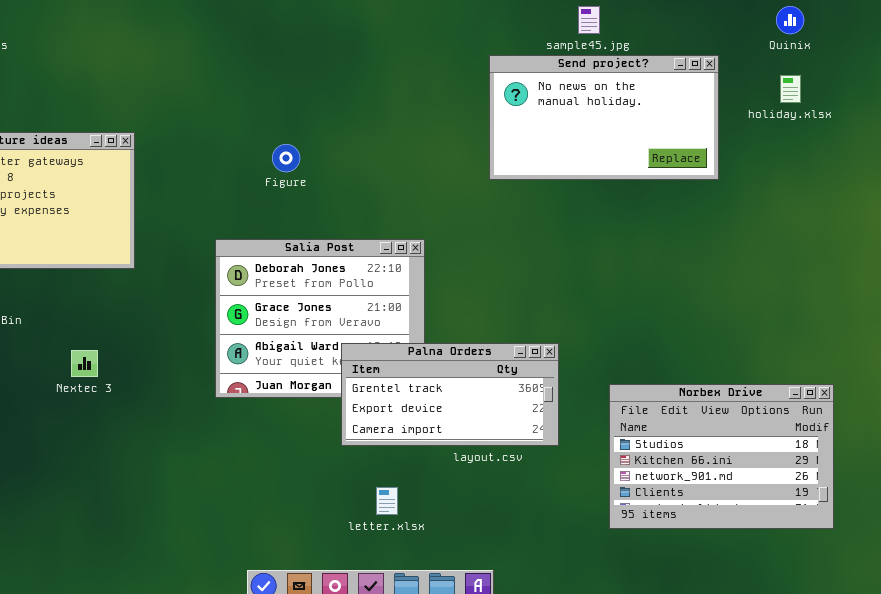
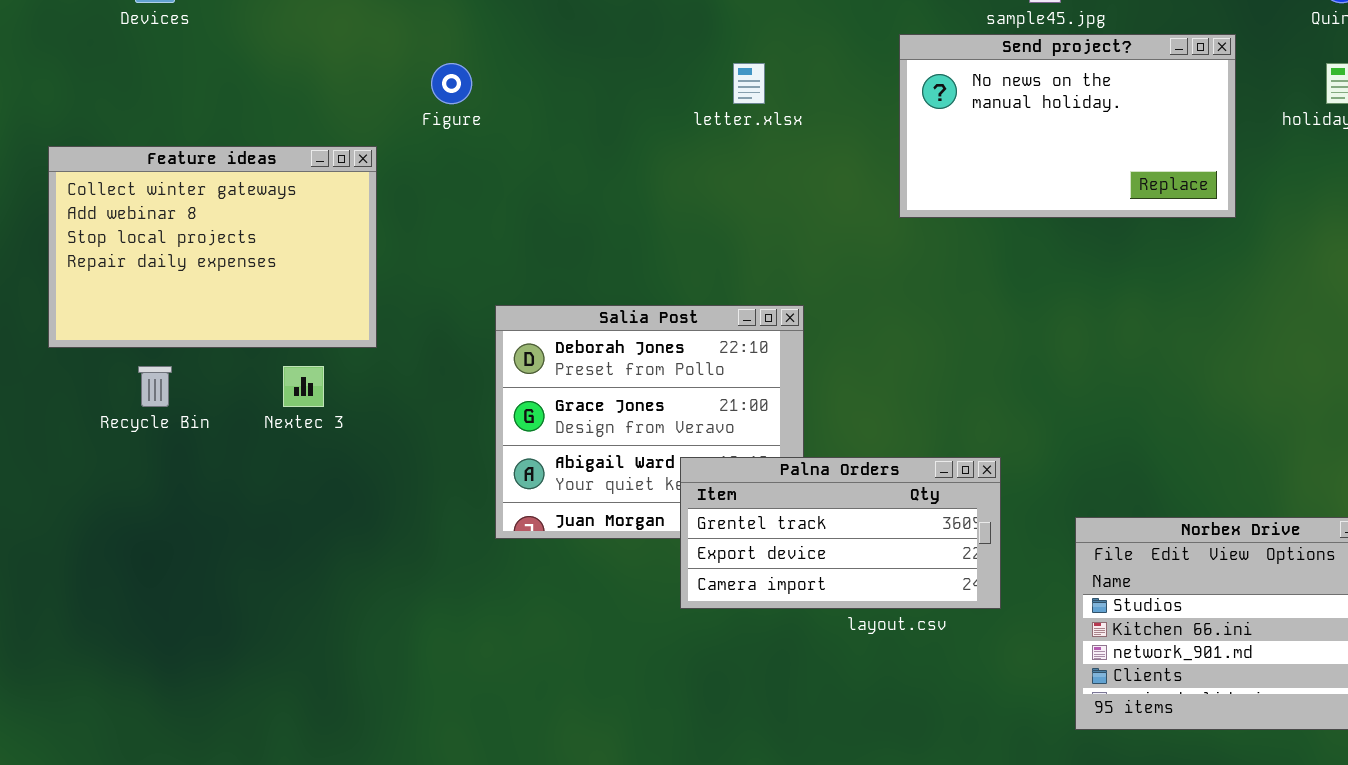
Figure: [272,144,300,172] -> [431,63,472,104], moved
Nextec 3: [71,350,98,377] -> [283,366,324,407], moved
letter.xlsx: [376,487,398,515] -> [733,63,765,104], moved

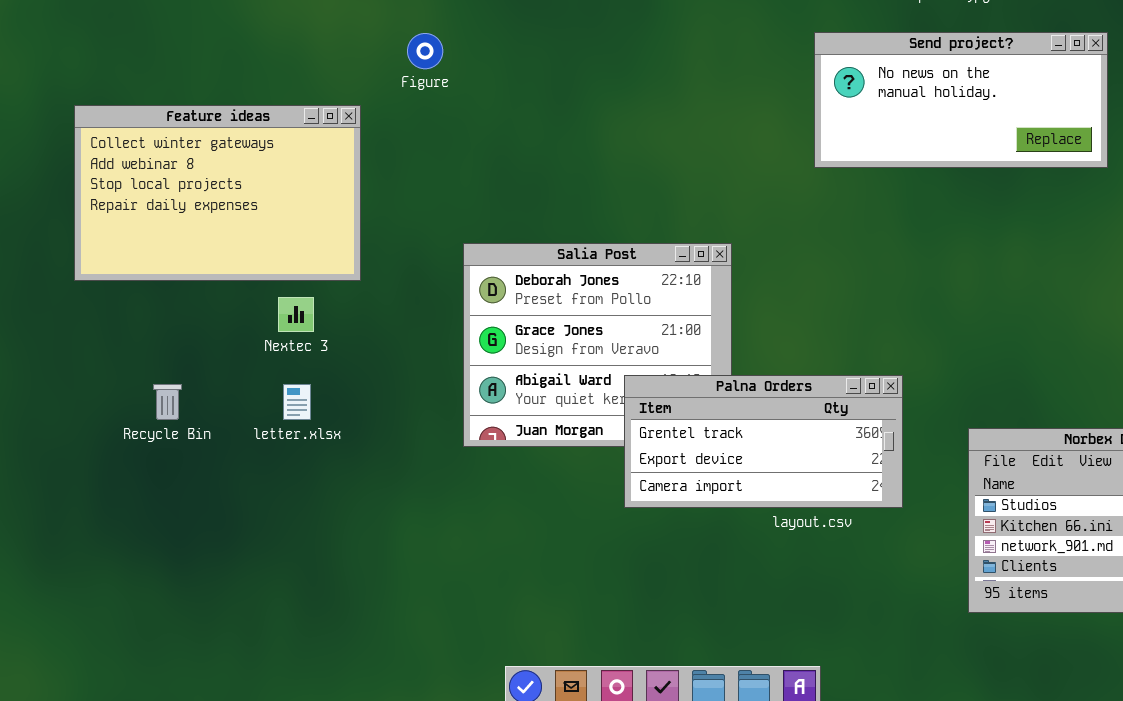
Send project?: [899,34,1236,218] -> [814,32,1108,168], resized
letter.xlsx: [733,63,765,104] -> [283,384,311,420], moved
Recycle Bin: [138,366,172,407] -> [153,384,182,420], moved

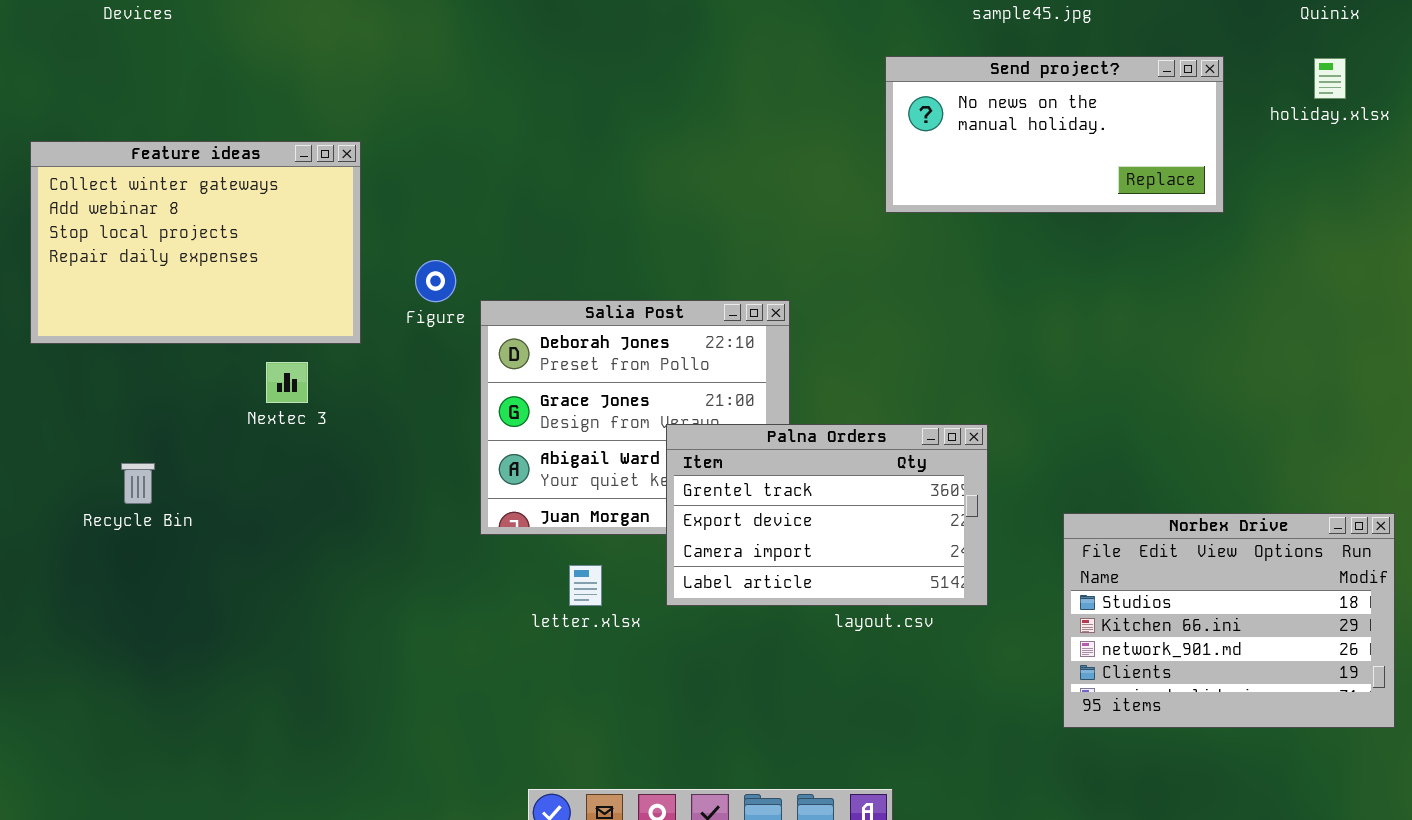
Figure: [407,33,443,69] -> [415,260,456,302], moved
Palna Orders: [624,375,903,508] -> [666,424,988,606], resized
letter.xlsx: [283,384,311,420] -> [569,565,602,606], moved

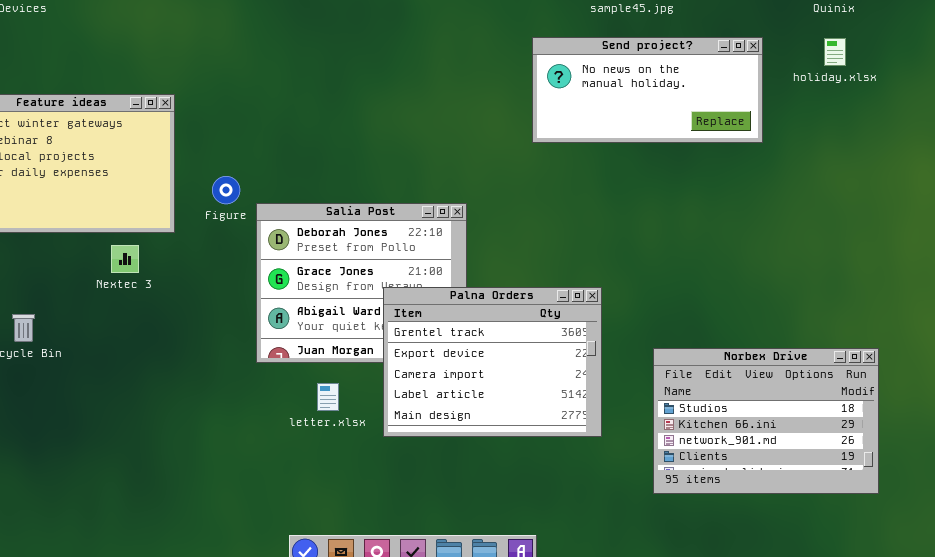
Palna Orders: [666,424,988,606] -> [383,287,602,437], resized

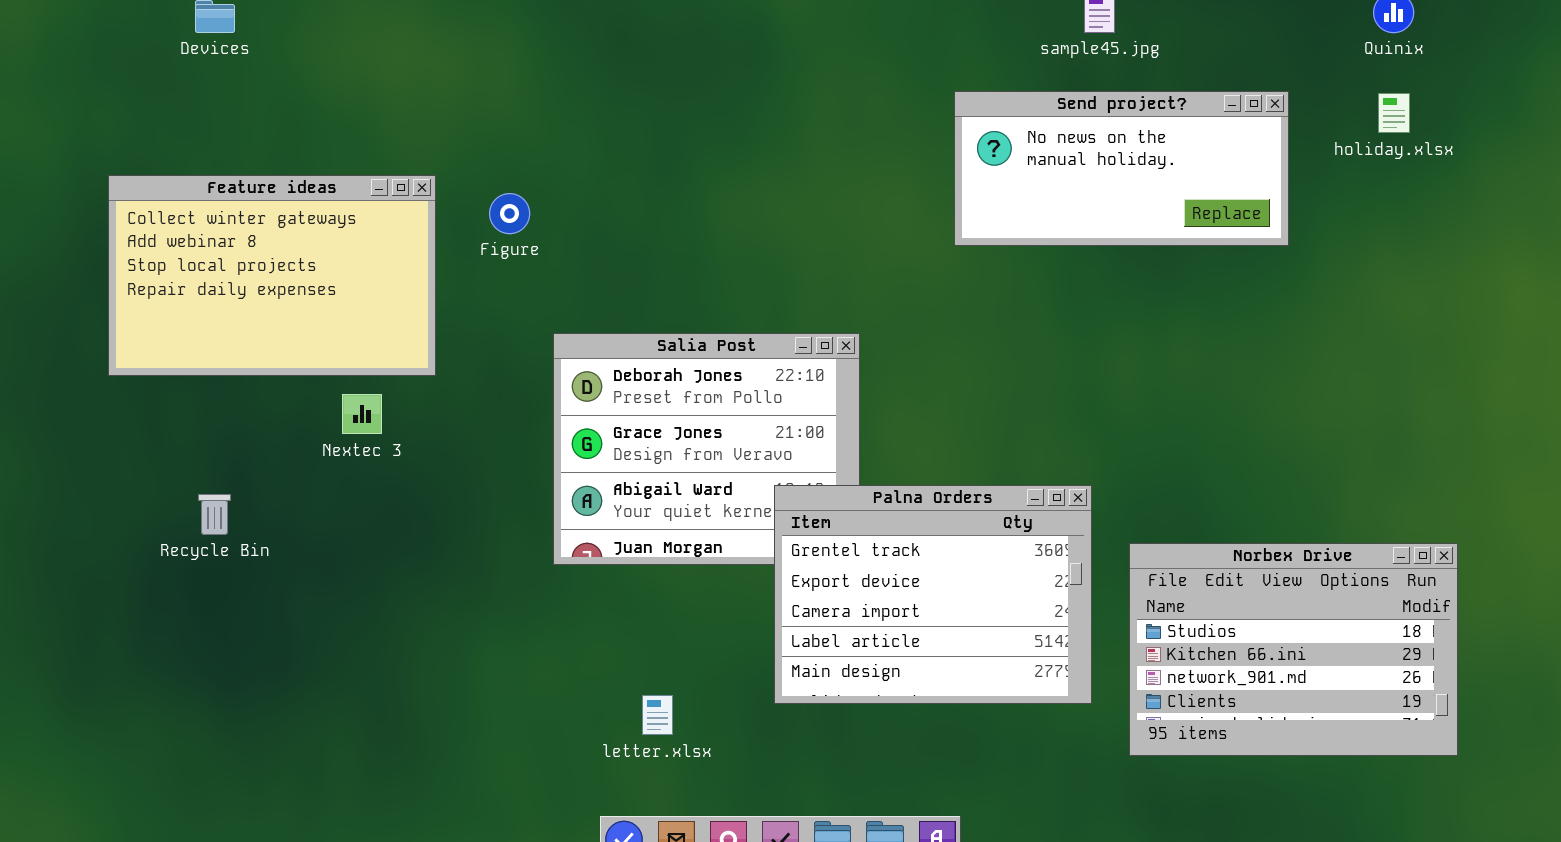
Figure: [212,176,240,204] -> [489,193,530,234], moved
Palna Orders: [383,287,602,437] -> [774,485,1092,704], moved
letter.xlsx: [317,383,339,411] -> [642,695,673,735], moved

